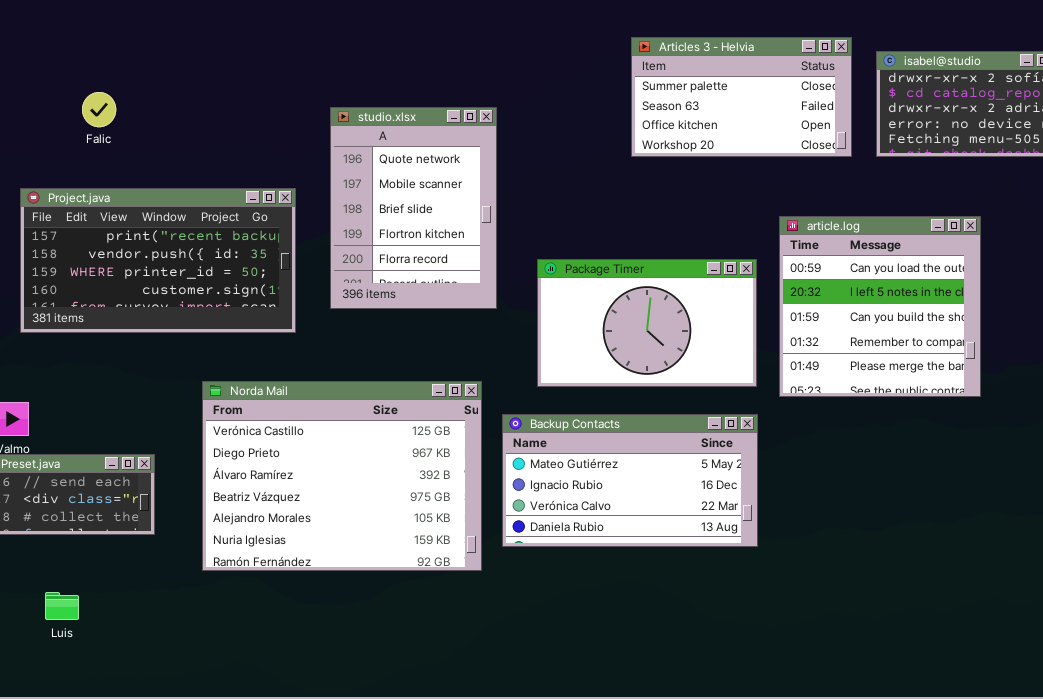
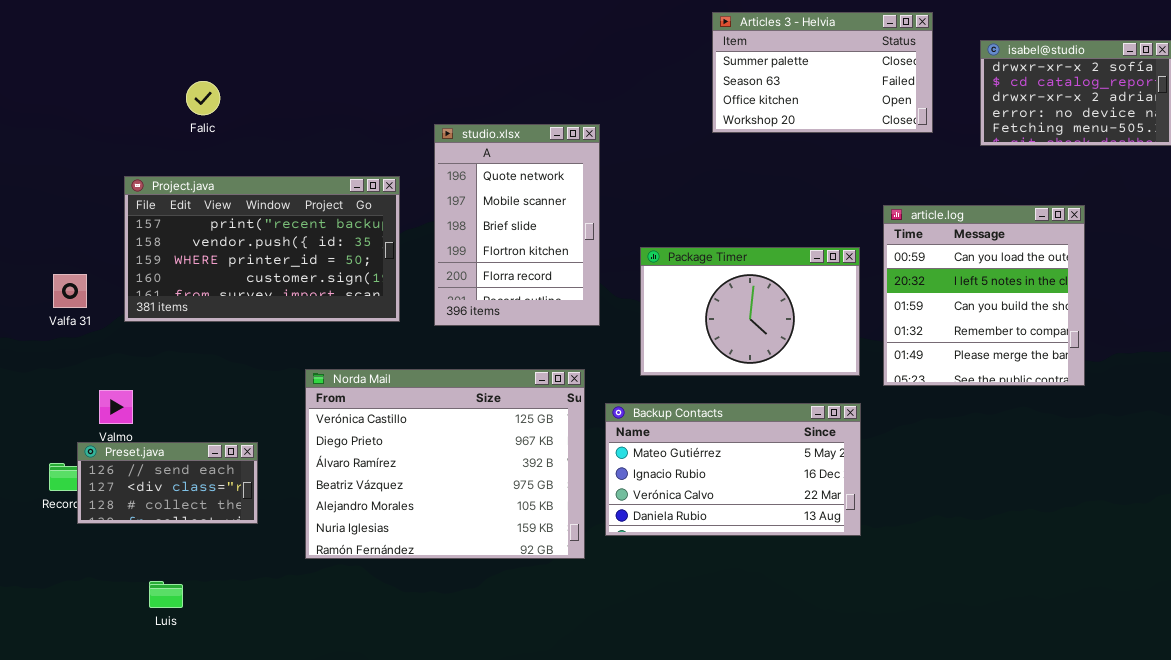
Articles 3 - Helvia: [631,37,852,157] -> [712,12,933,133], moved
studio.xlsx: [330,107,497,309] -> [434,124,600,326], moved

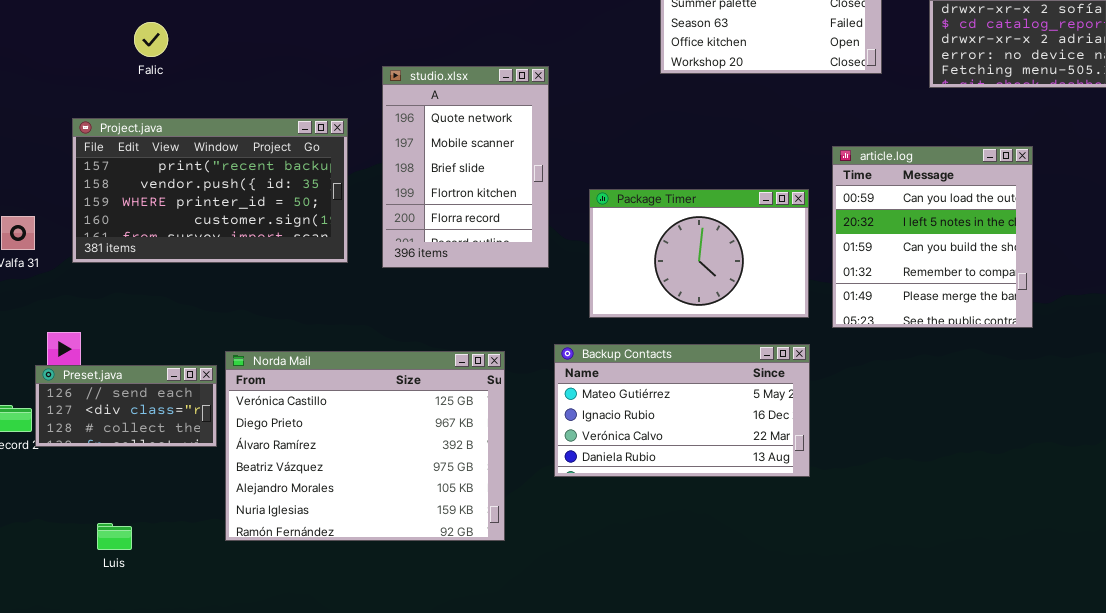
Norda Mail: [305,369,585,559] -> [225,351,505,541], moved
Preset.java: [77,442,258,524] -> [35,365,217,447], moved

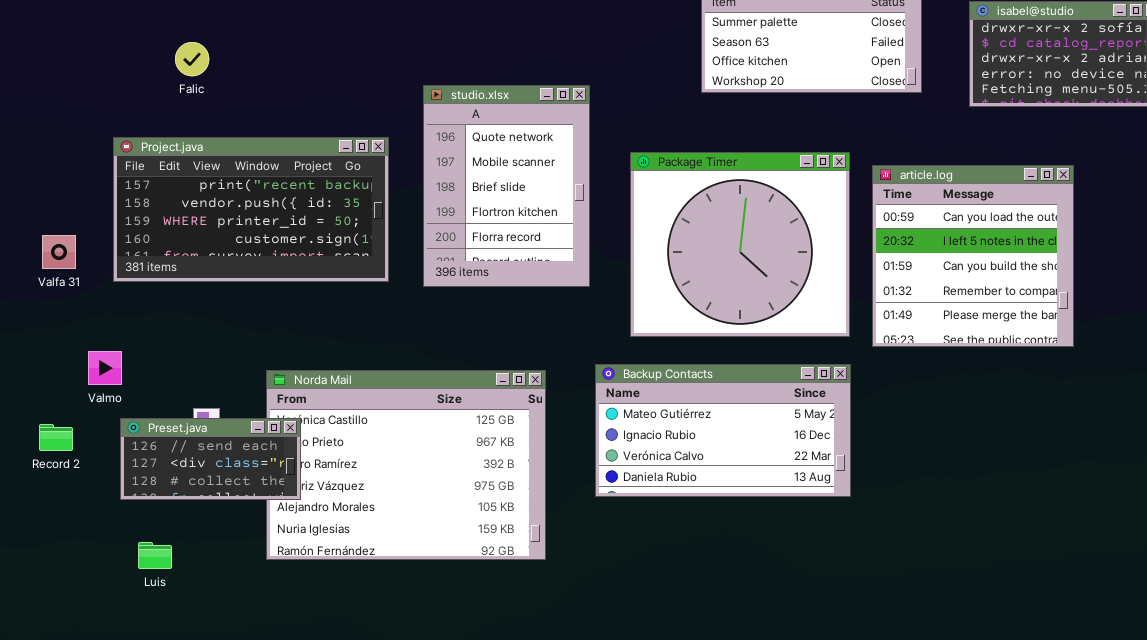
Package Timer: [589,189,809,318] -> [630,152,850,337], resized
Preset.java: [35,365,217,447] -> [120,418,301,500], moved

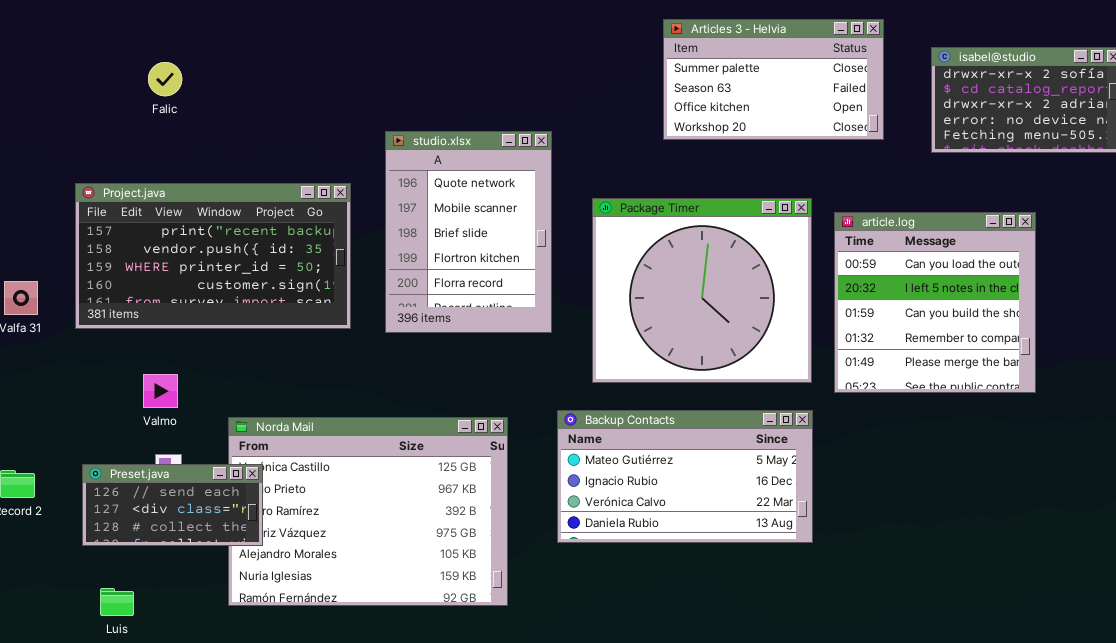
Falic: [175,42,209,76] -> [148,62,182,96], moved
Valmo: [88,351,122,385] -> [143,374,178,408], moved

